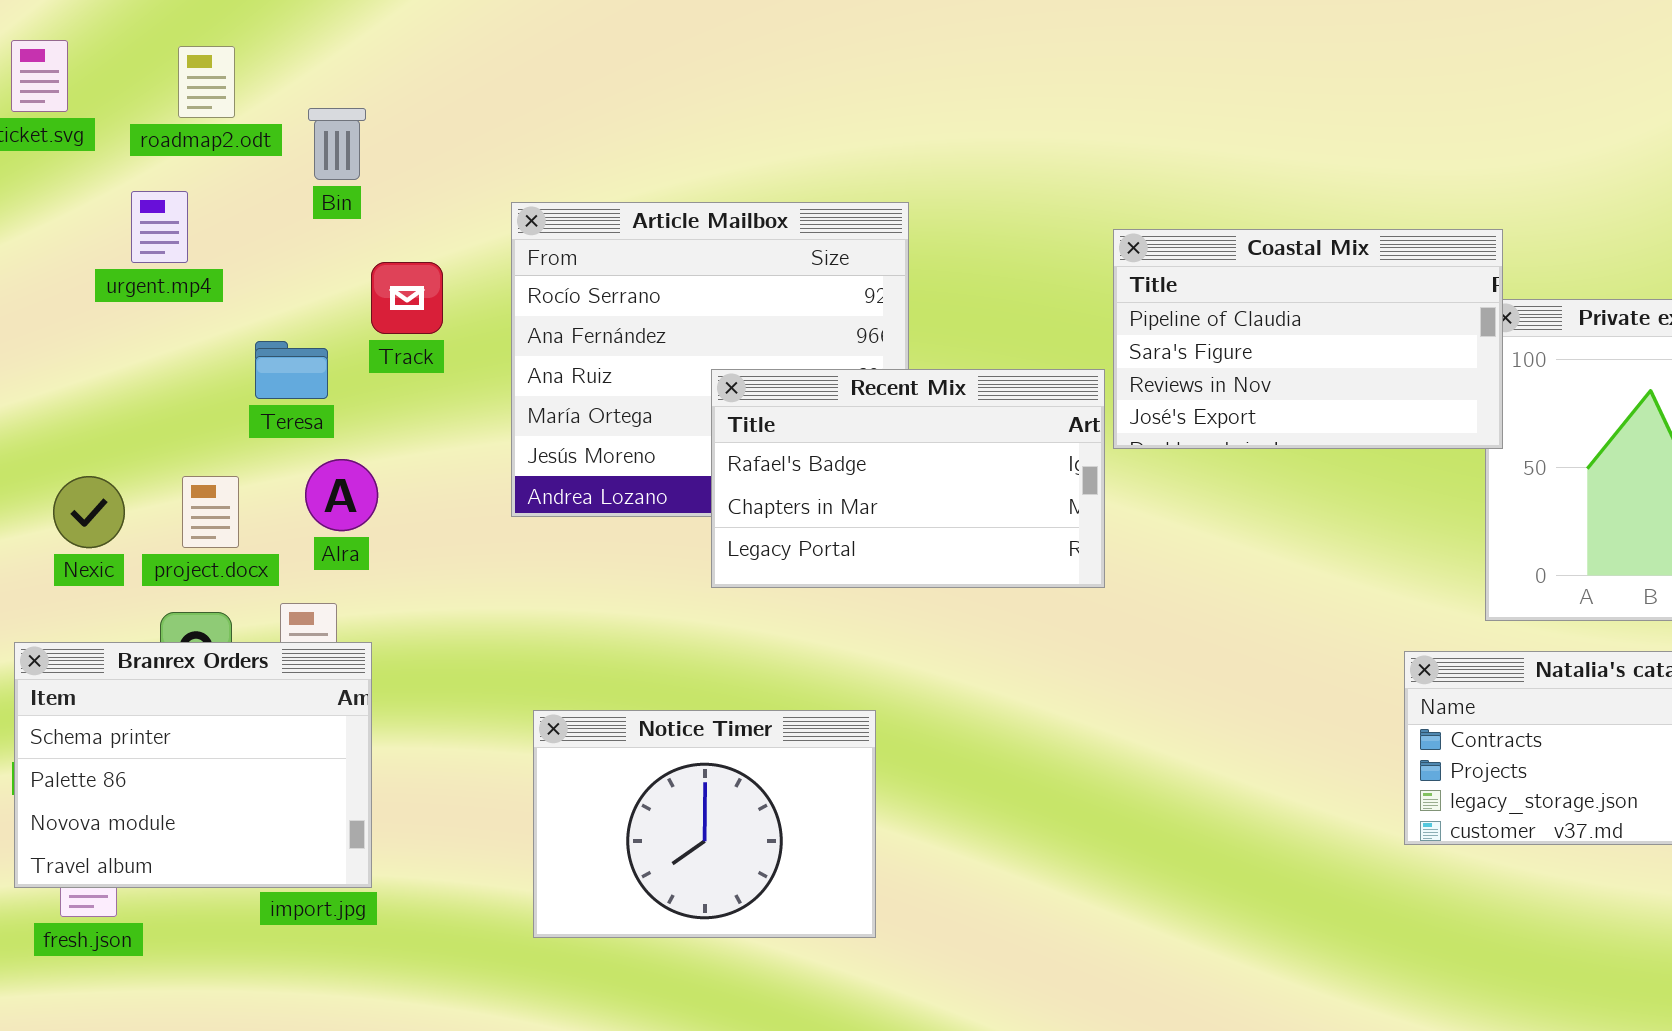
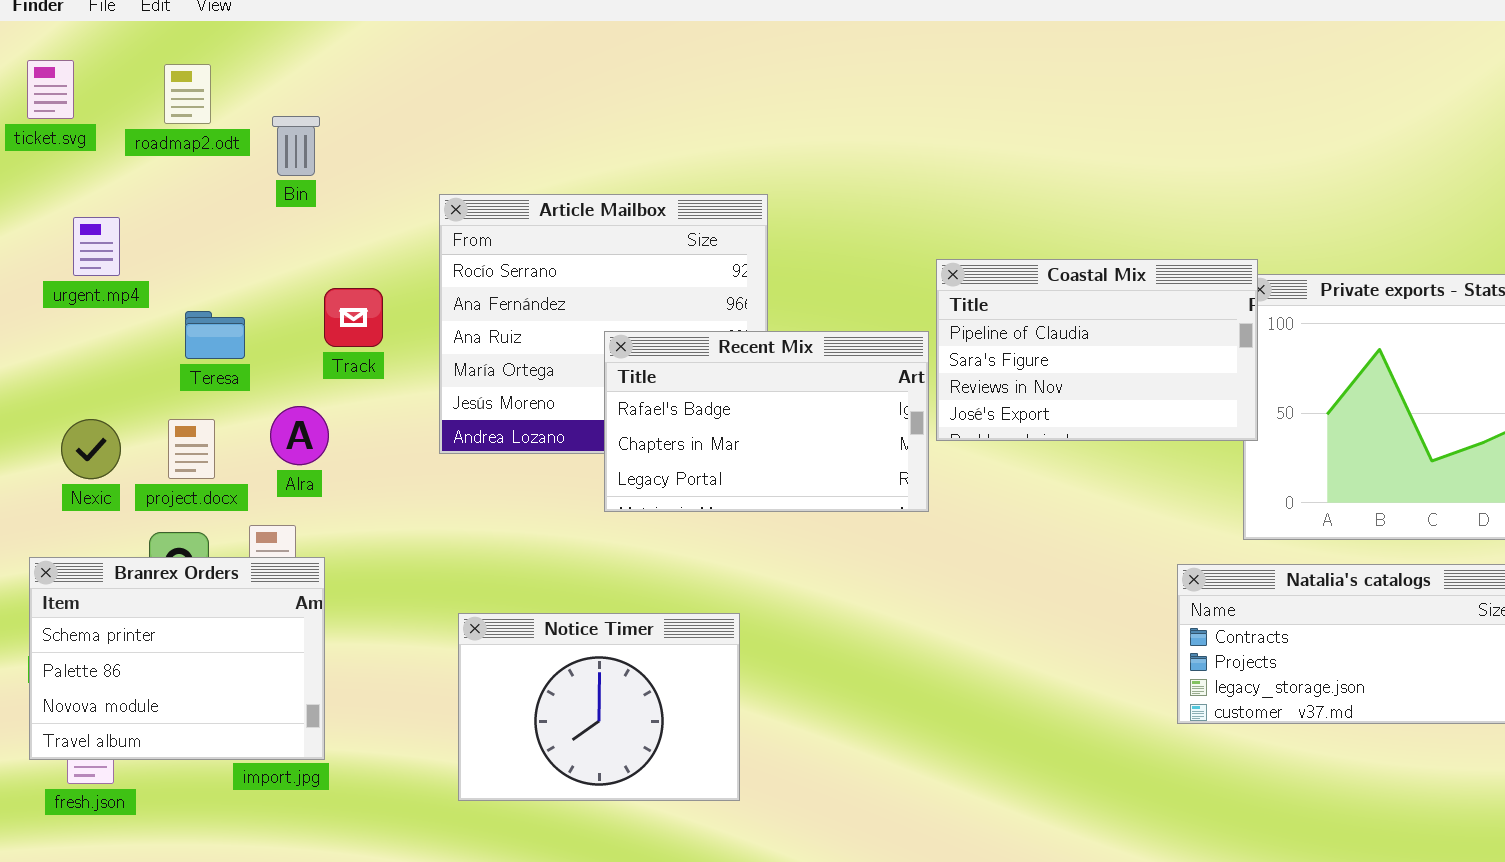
urgent.mp4: [131,191,188,263] -> [73,217,120,276], moved
Coastal Mix: [1113,229,1503,449] -> [936,259,1258,441], moved
Track: [371,262,443,334] -> [324,288,383,347], moved
Teresa: [255,341,328,399] -> [185,311,245,359], moved

